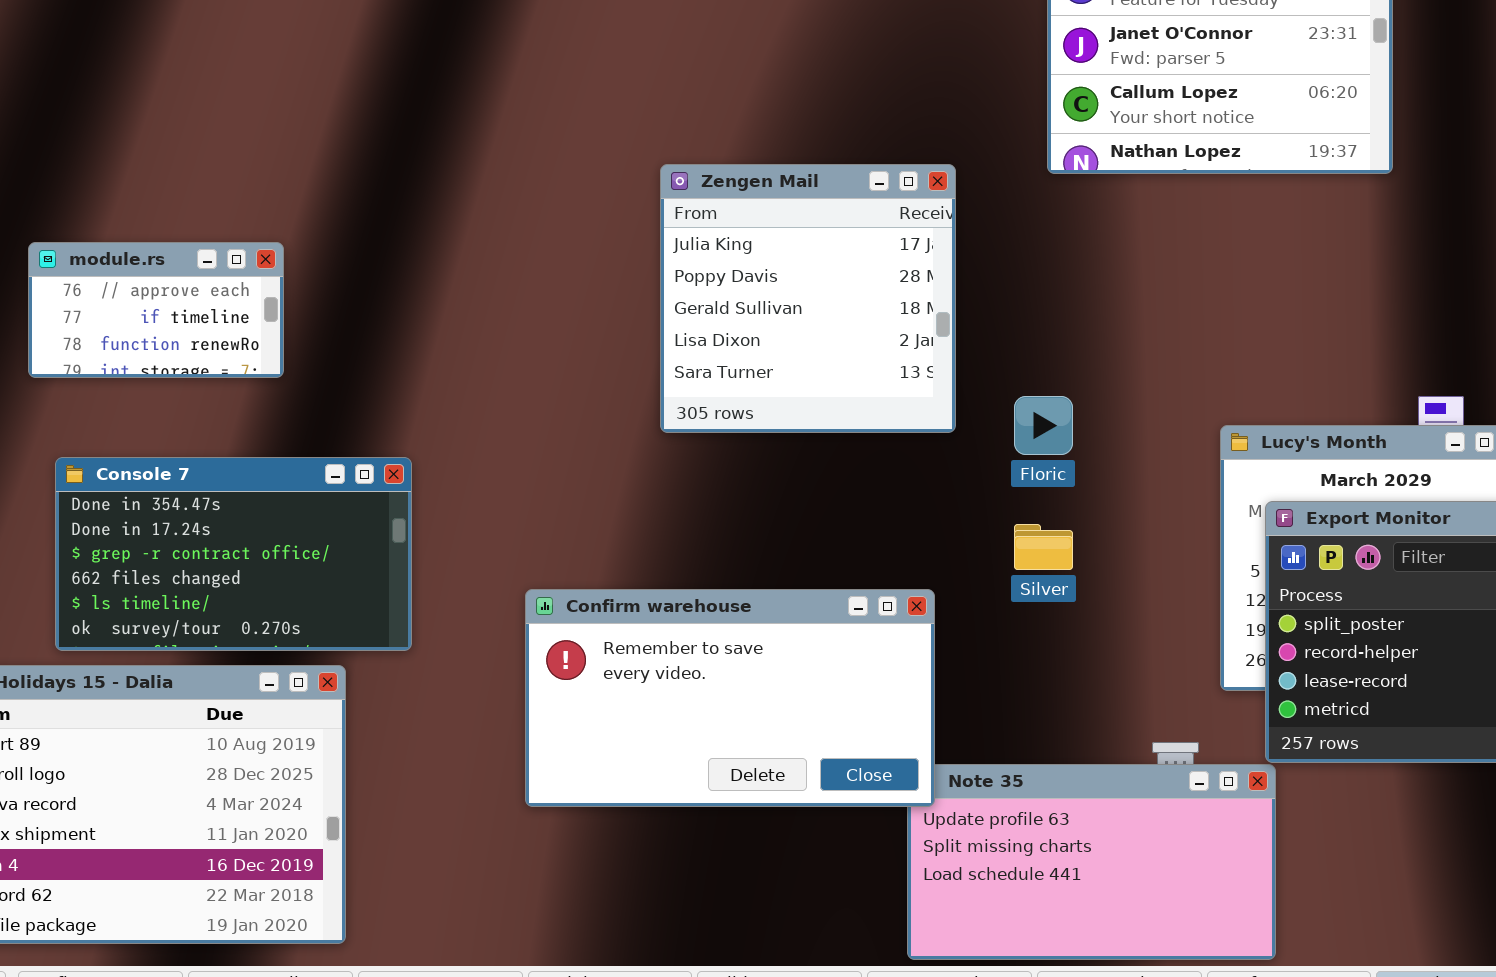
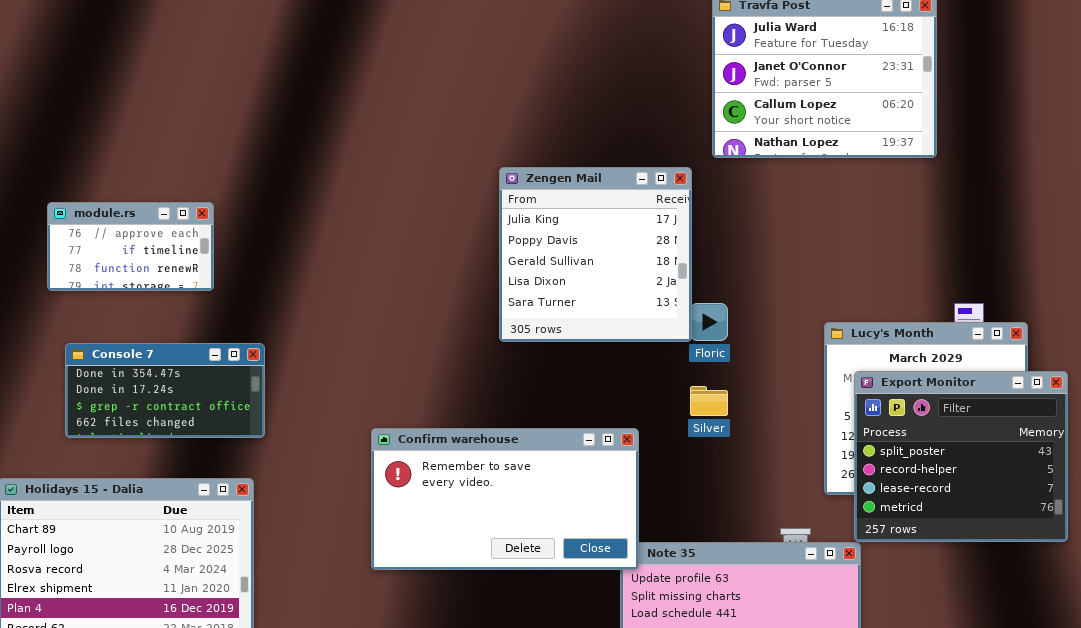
Zengen Mail: [660,164,956,433] -> [499,167,692,342], moved
Console 7: [55,457,412,651] -> [65,343,265,438], resized

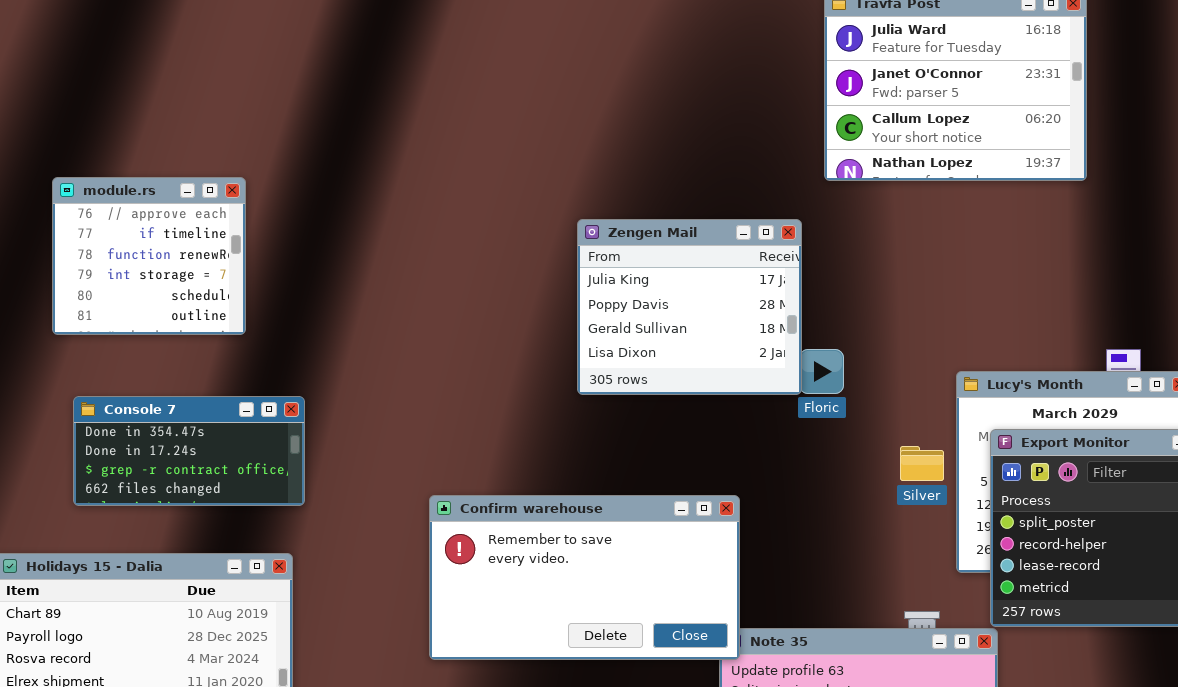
Zengen Mail: [499,167,692,342] -> [577,219,802,395], resized
module.rs: [47,202,214,291] -> [52,177,246,335], resized
Silver: [690,386,728,416] -> [900,446,944,481], moved

